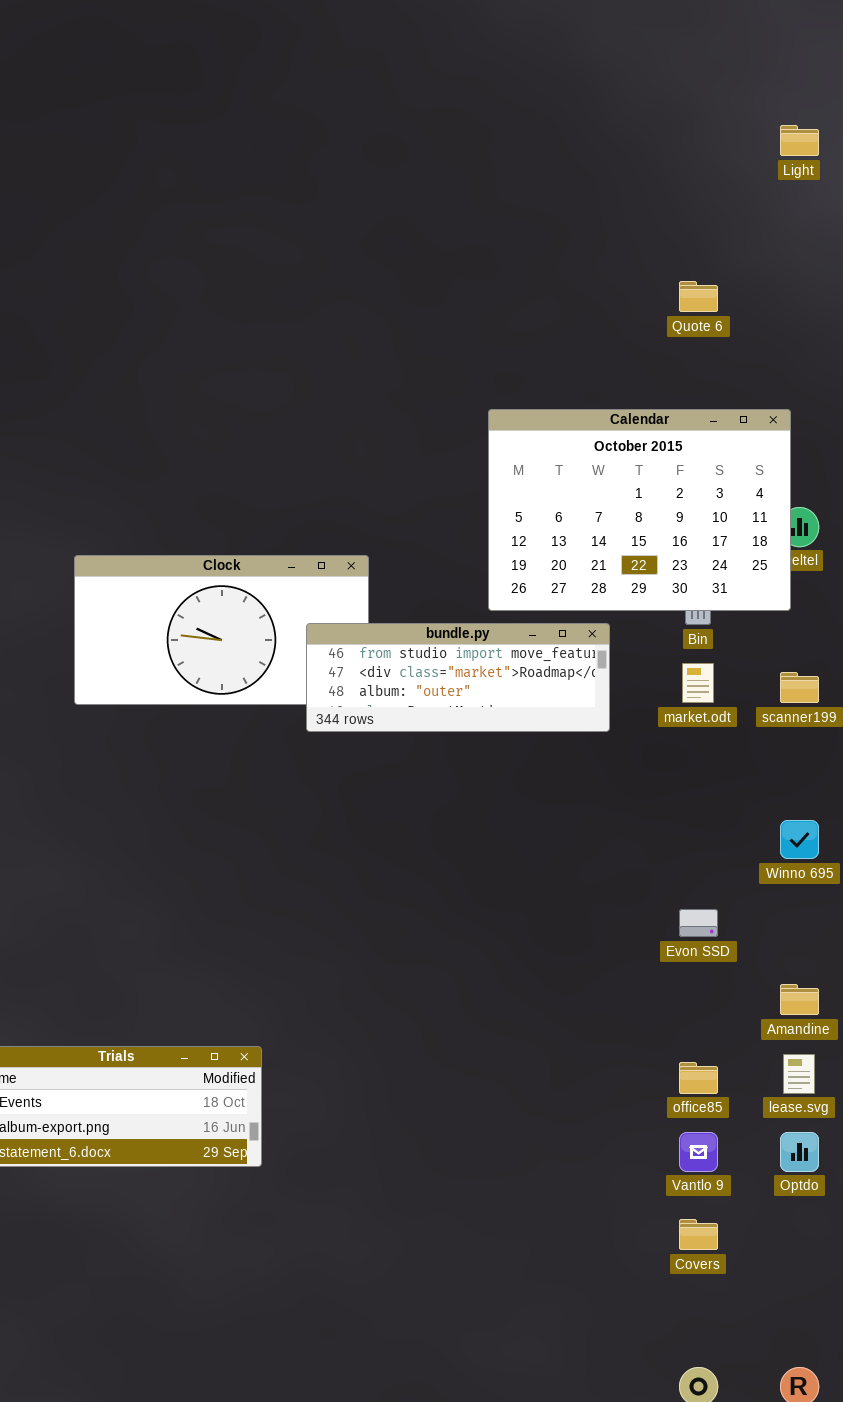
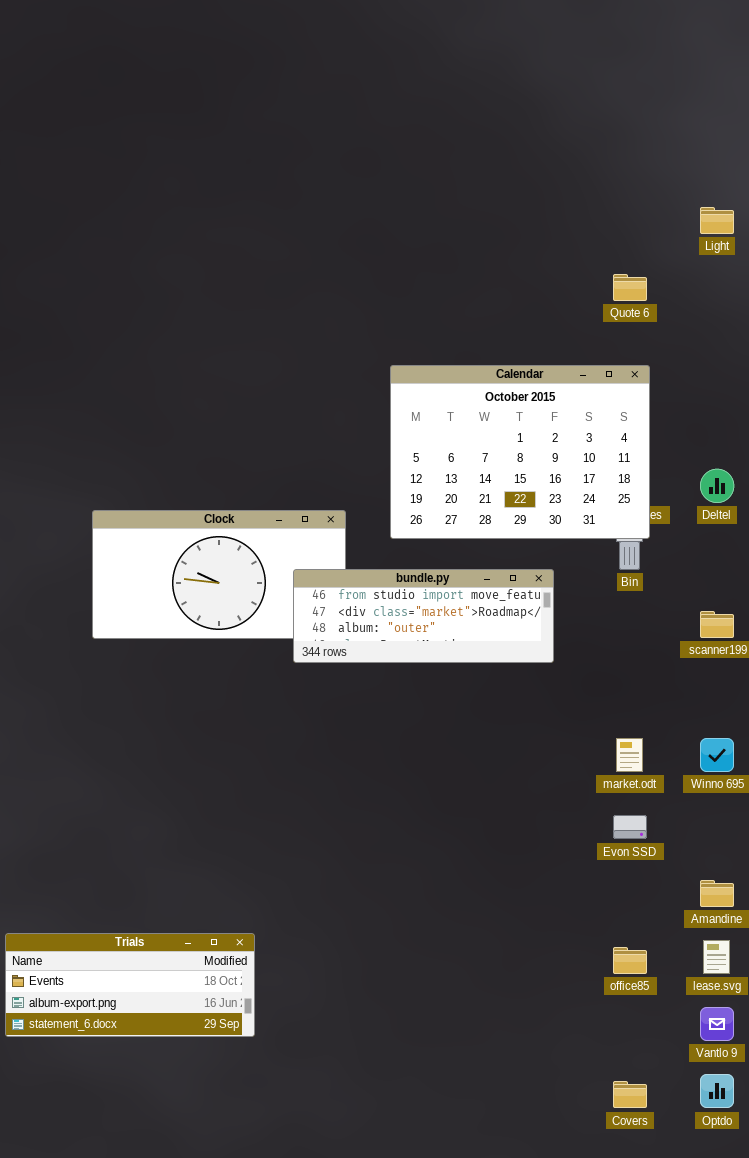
Light: [780,125,819,156] -> [700,207,734,234], moved
Calendar: [488,409,791,611] -> [390,365,650,539], moved
market.odt: [682,663,714,703] -> [616,738,643,772], moved
Vantlo 9: [679,1132,718,1172] -> [700,1007,734,1041], moved
Optdo: [780,1132,819,1172] -> [700,1074,734,1108], moved

